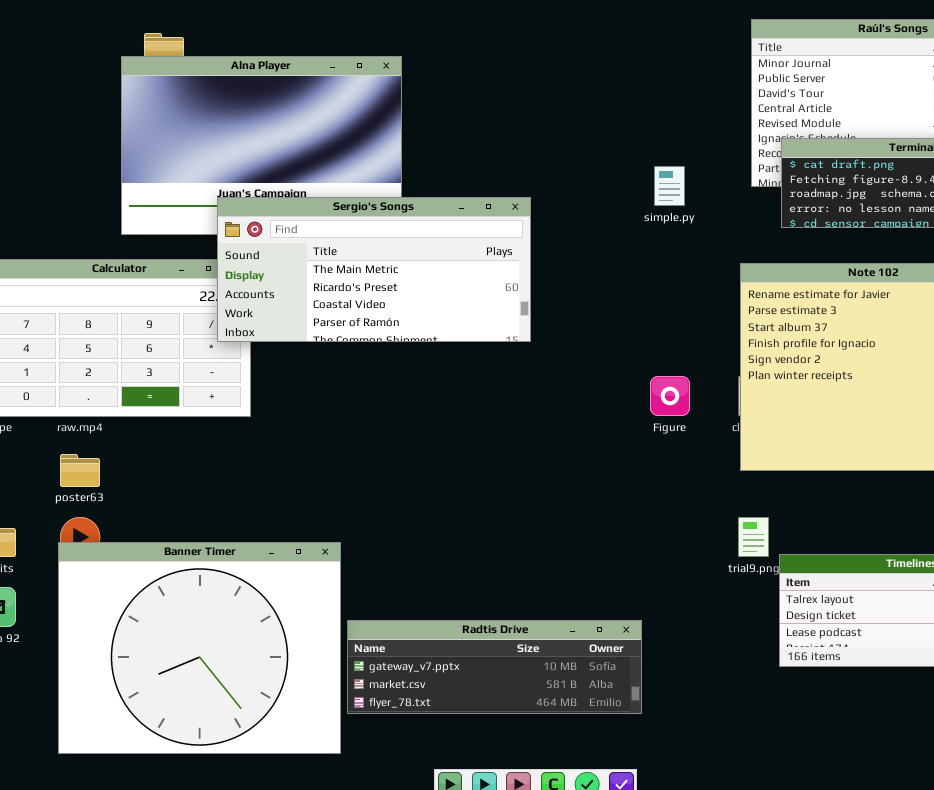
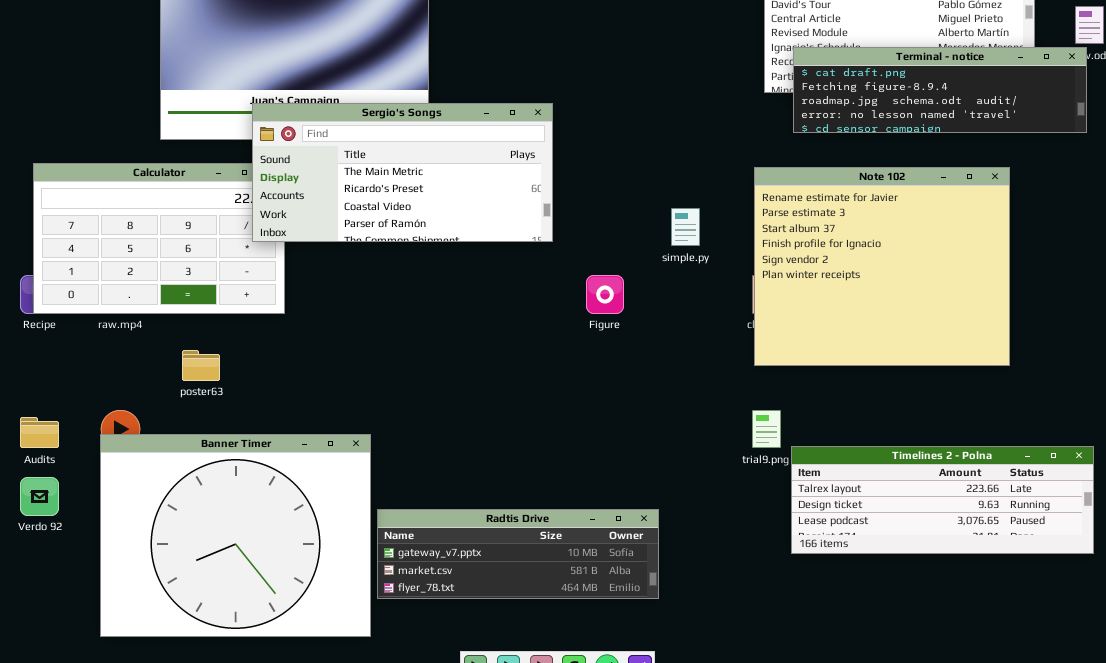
simple.py: [654,166,685,206] -> [671,208,700,246], moved
Figure: [650,376,690,416] -> [586,275,624,314], moved
poster63: [60,454,100,487] -> [182,350,220,381], moved

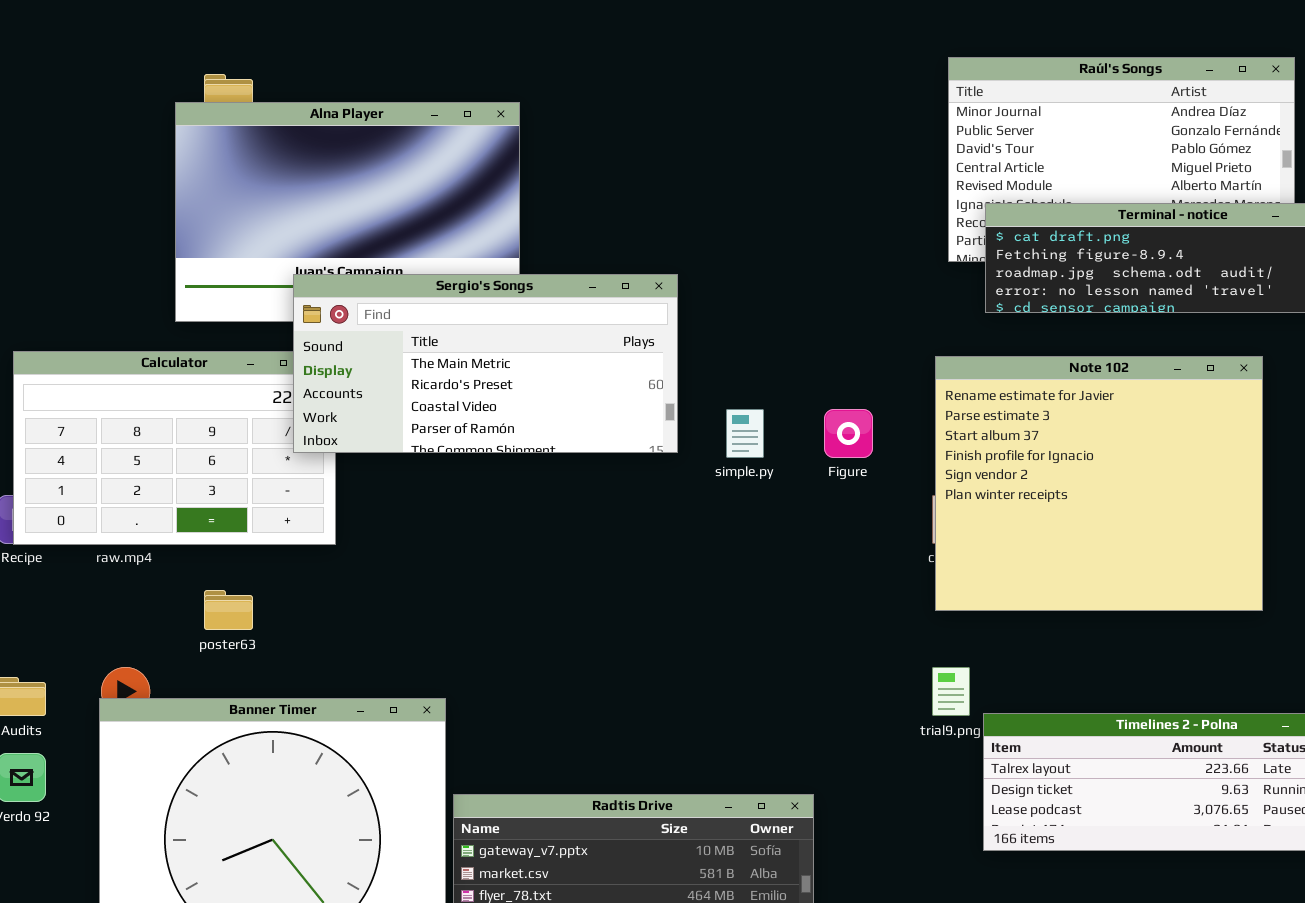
simple.py: [671,208,700,246] -> [726,409,764,458], moved
Figure: [586,275,624,314] -> [824,409,873,458], moved

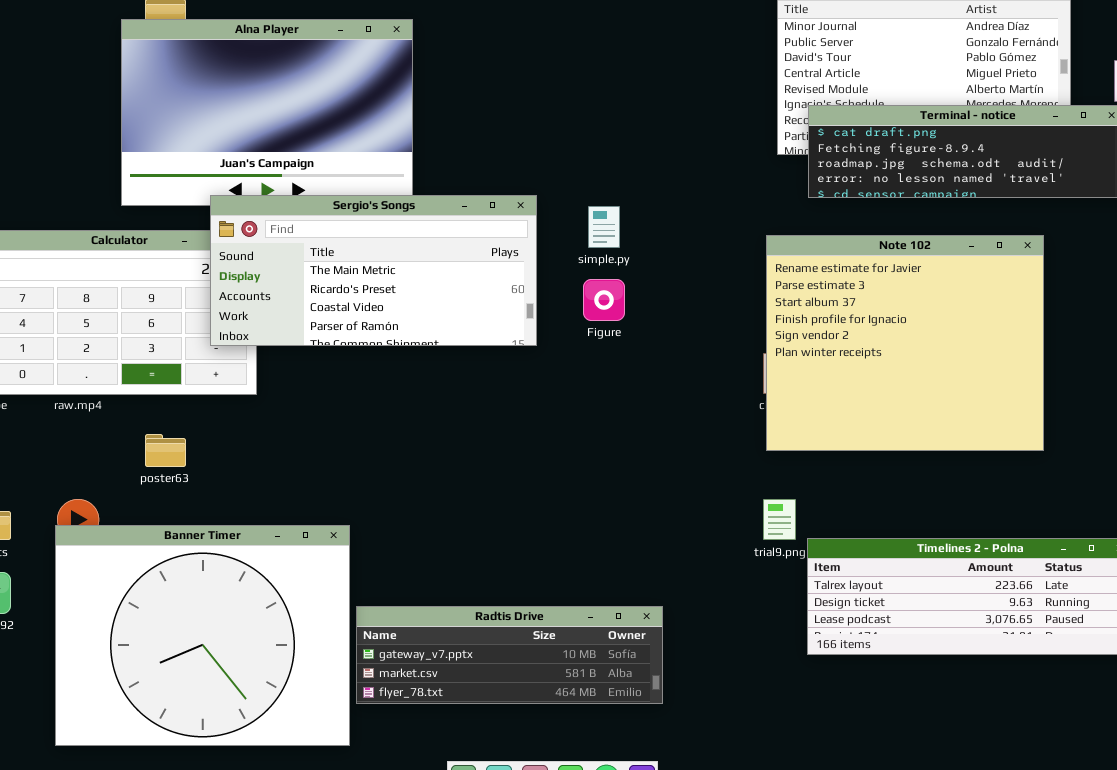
Sergio's Songs: [293,274,678,453] -> [210,195,537,346], moved
simple.py: [726,409,764,458] -> [588,206,620,248], moved
Figure: [824,409,873,458] -> [583,279,625,321], moved

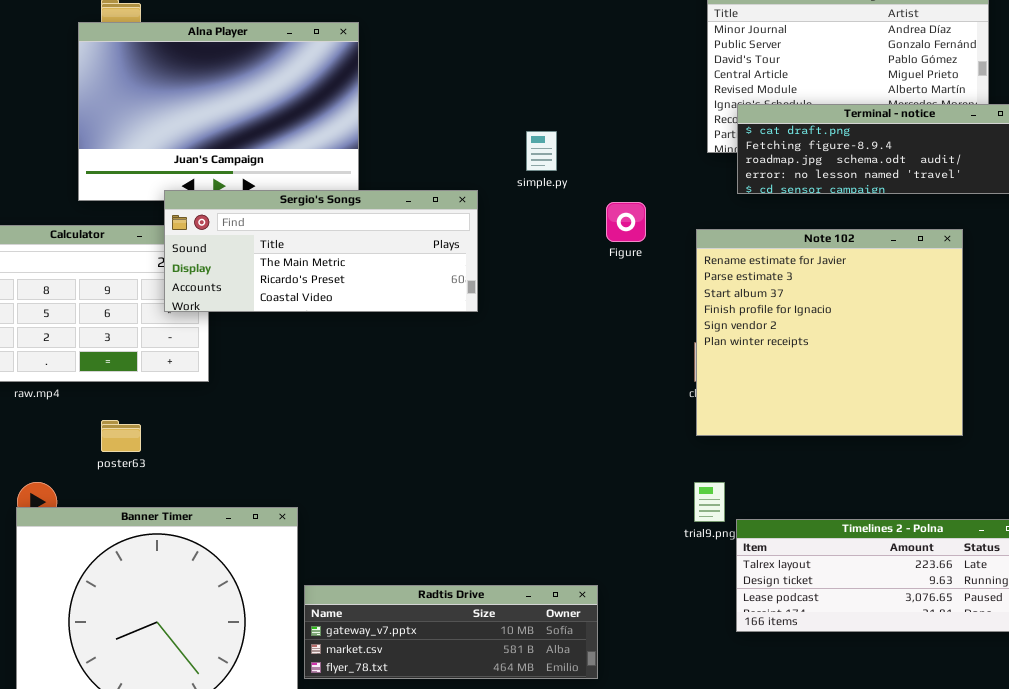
Sergio's Songs: [210,195,537,346] -> [164,190,478,312], resized
simple.py: [588,206,620,248] -> [526,131,557,171], moved
Figure: [583,279,625,321] -> [606,202,646,242], moved

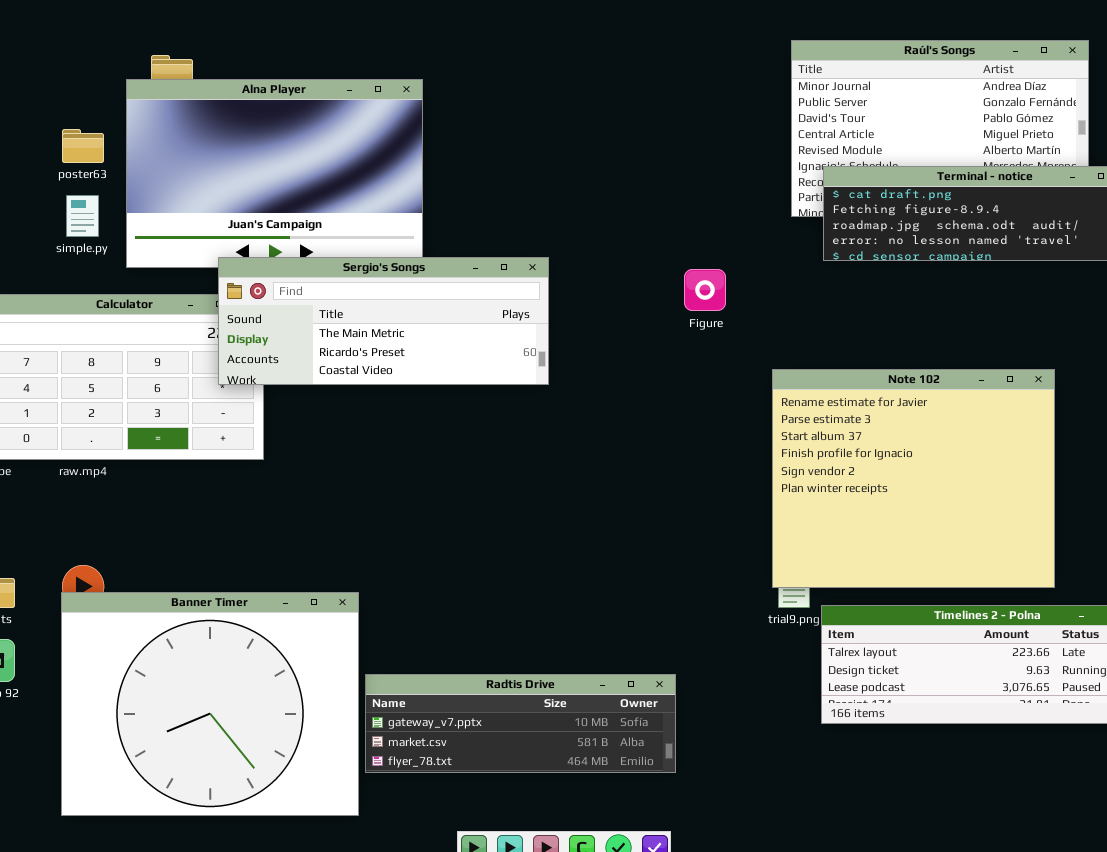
simple.py: [526,131,557,171] -> [66,195,99,237], moved
Note 102: [696,229,963,436] -> [772,369,1055,588], moved
poster63: [101,420,141,452] -> [62,129,104,163], moved

